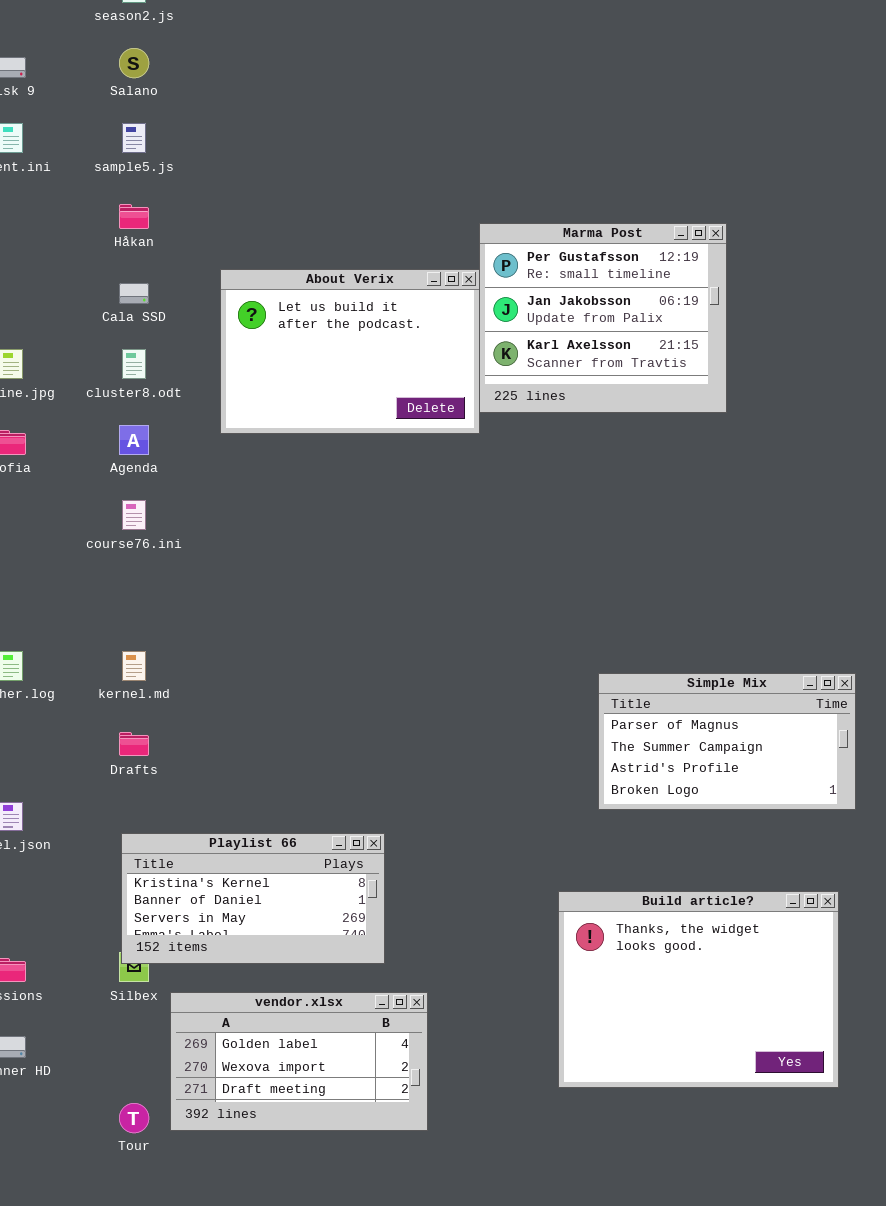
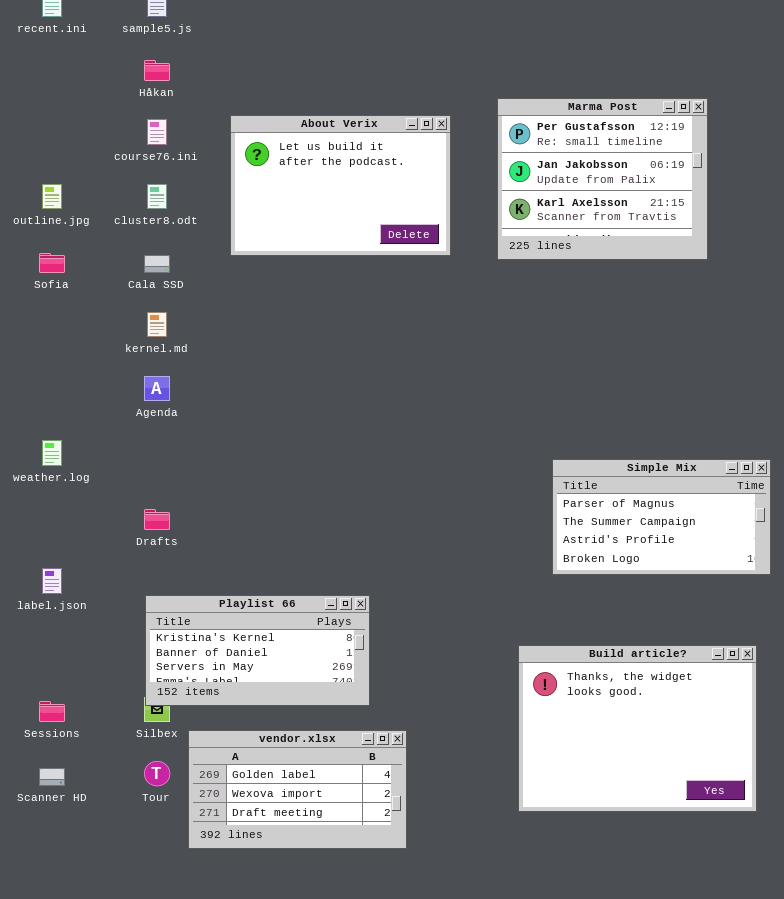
Marma Post: [479,223,727,413] -> [497,98,708,260], moved
Cala SSD: [119,283,149,304] -> [144,255,170,273], moved
Agenda: [119,425,149,455] -> [144,376,170,401], moved
course76.ini: [122,500,146,530] -> [147,119,167,145], moved
kernel.md: [122,651,146,681] -> [147,312,167,337], moved
Tour: [119,1103,149,1133] -> [144,761,170,786], moved

